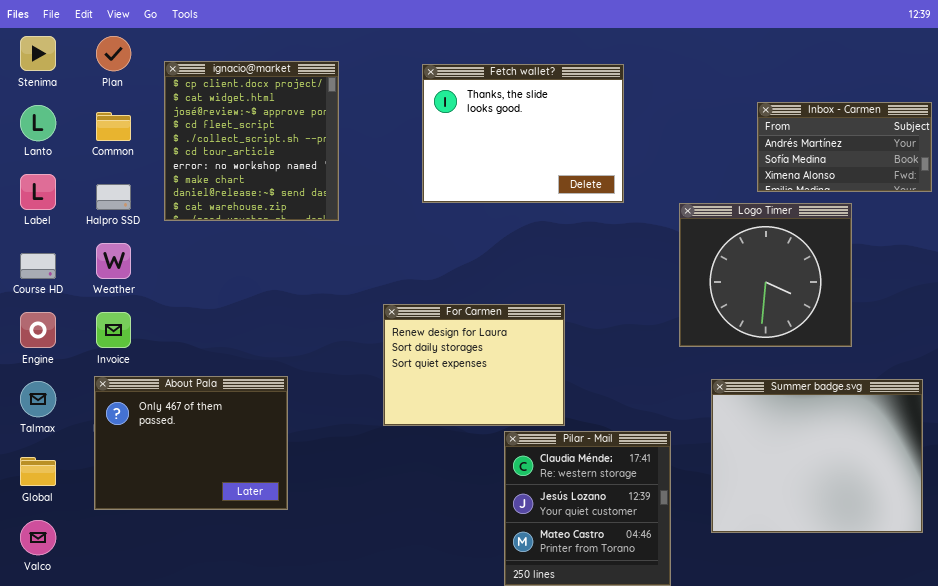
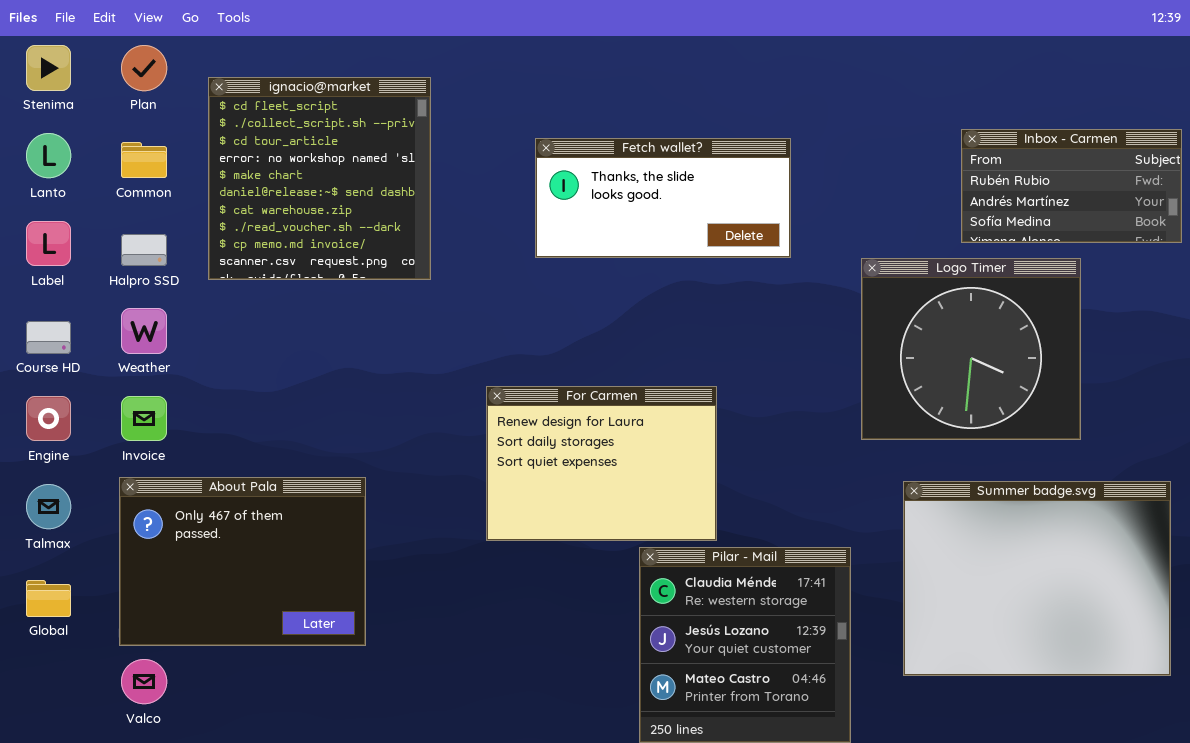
ignacio@market: [164,61,339,221] -> [208,77,431,280], scrolled down 3 rows
Fetch wallet?: [422,64,624,203] -> [535,138,791,258], resized
Inbox - Carmen: [757,102,932,192] -> [961,129,1182,243], scrolled up 1 row
Valco: [20,520,56,555] -> [121,659,167,704], moved

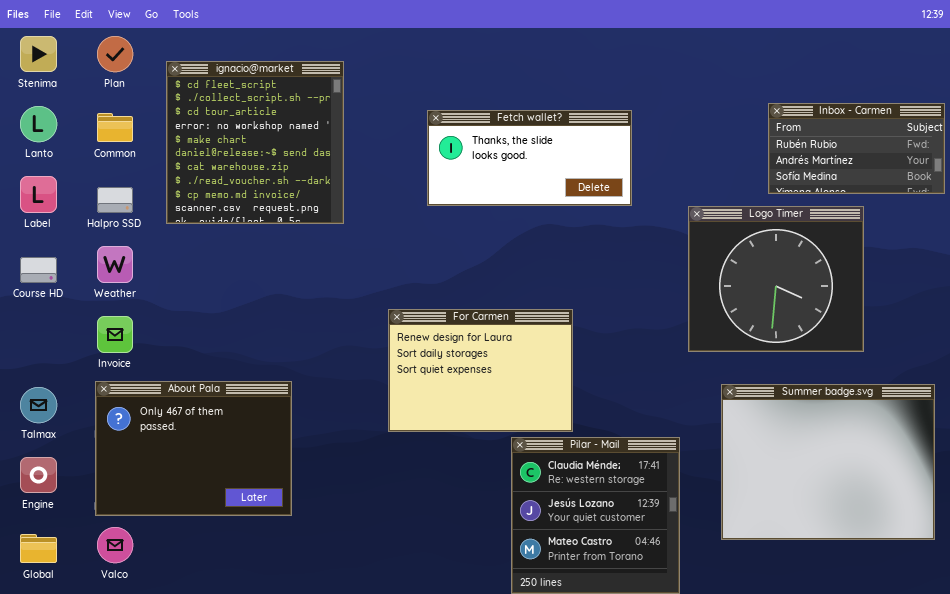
Engine: [26,396,71,441] -> [20,457,57,493], moved
Global: [26,580,71,617] -> [20,534,57,563], moved

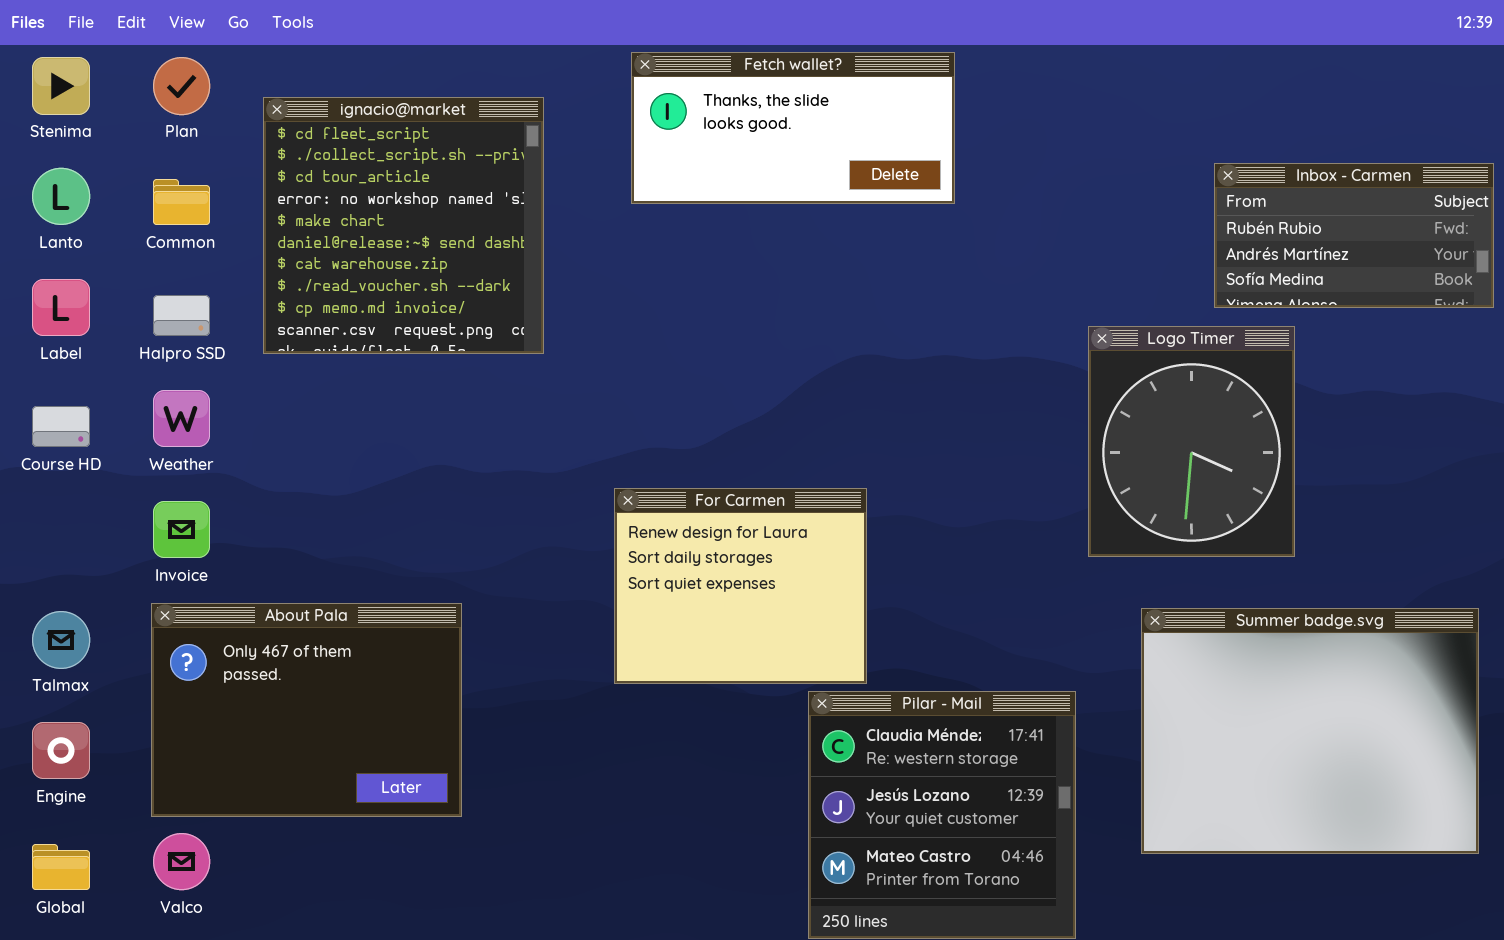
Fetch wallet?: [427,110,632,206] -> [631,52,955,204], moved
Logo Timer: [688,206,864,352] -> [1088,326,1295,557], resized
For Carmen: [388,309,573,432] -> [614,488,867,684], resized

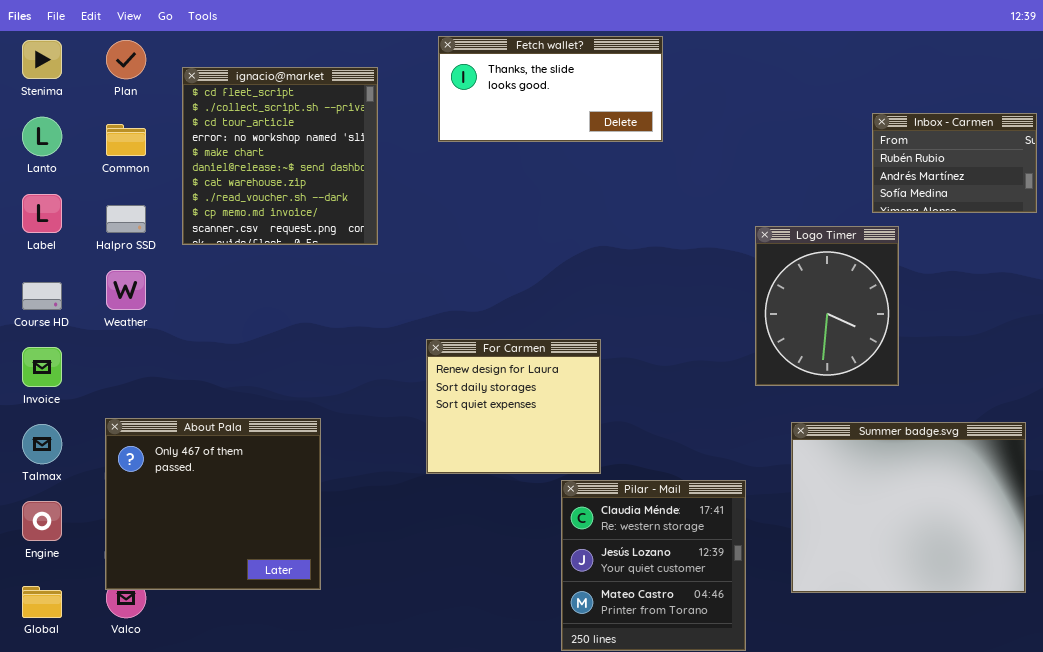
Inbox - Carmen: [1214,163,1494,308] -> [872,113,1037,213], resized
Invoice: [153,501,210,558] -> [22,347,62,387], moved
About Pala: [151,603,462,817] -> [105,418,321,590], resized

